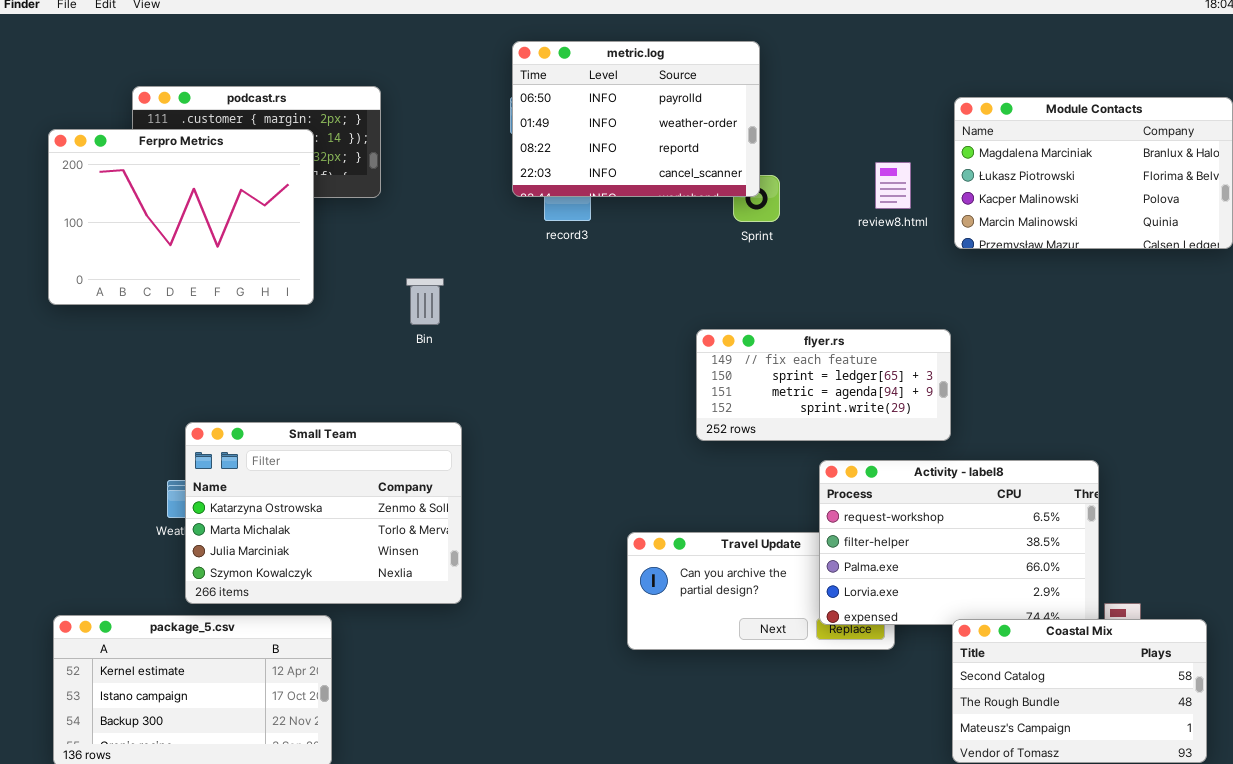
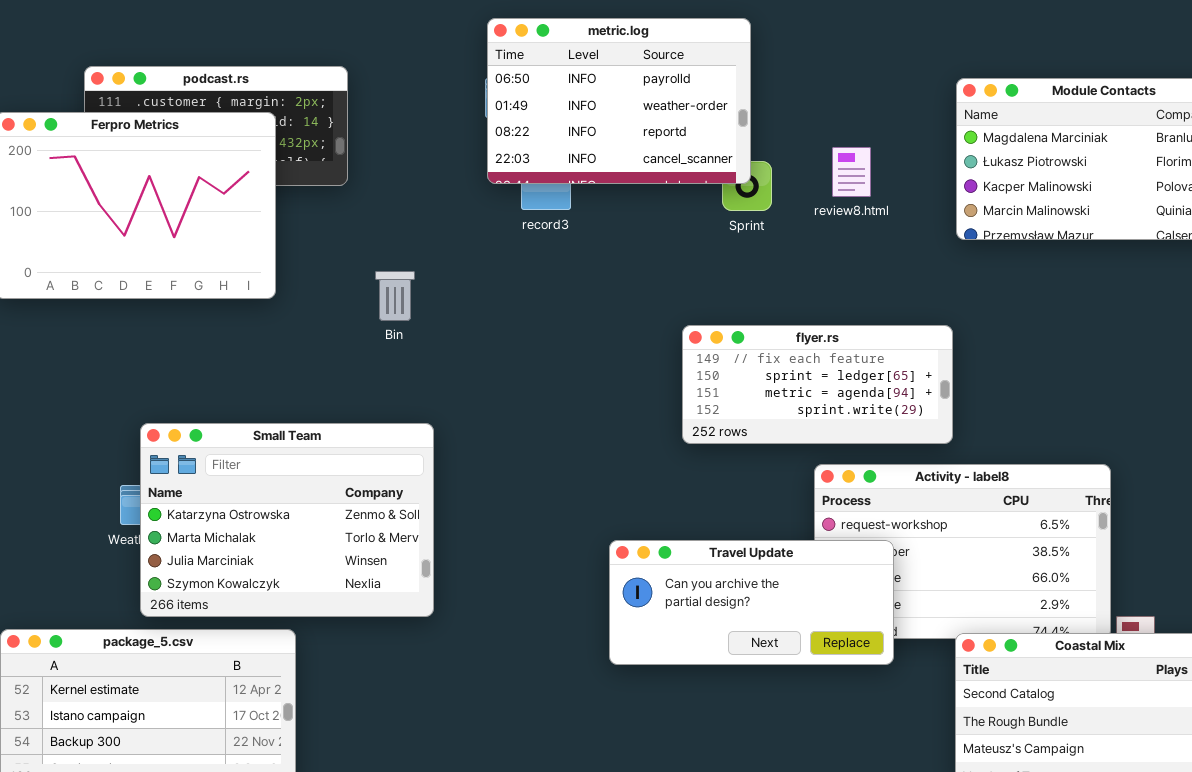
review8.html: [875,162,911,209] -> [832,147,871,197], moved
Travel Update: [627,532,895,650] -> [609,540,894,665], raised

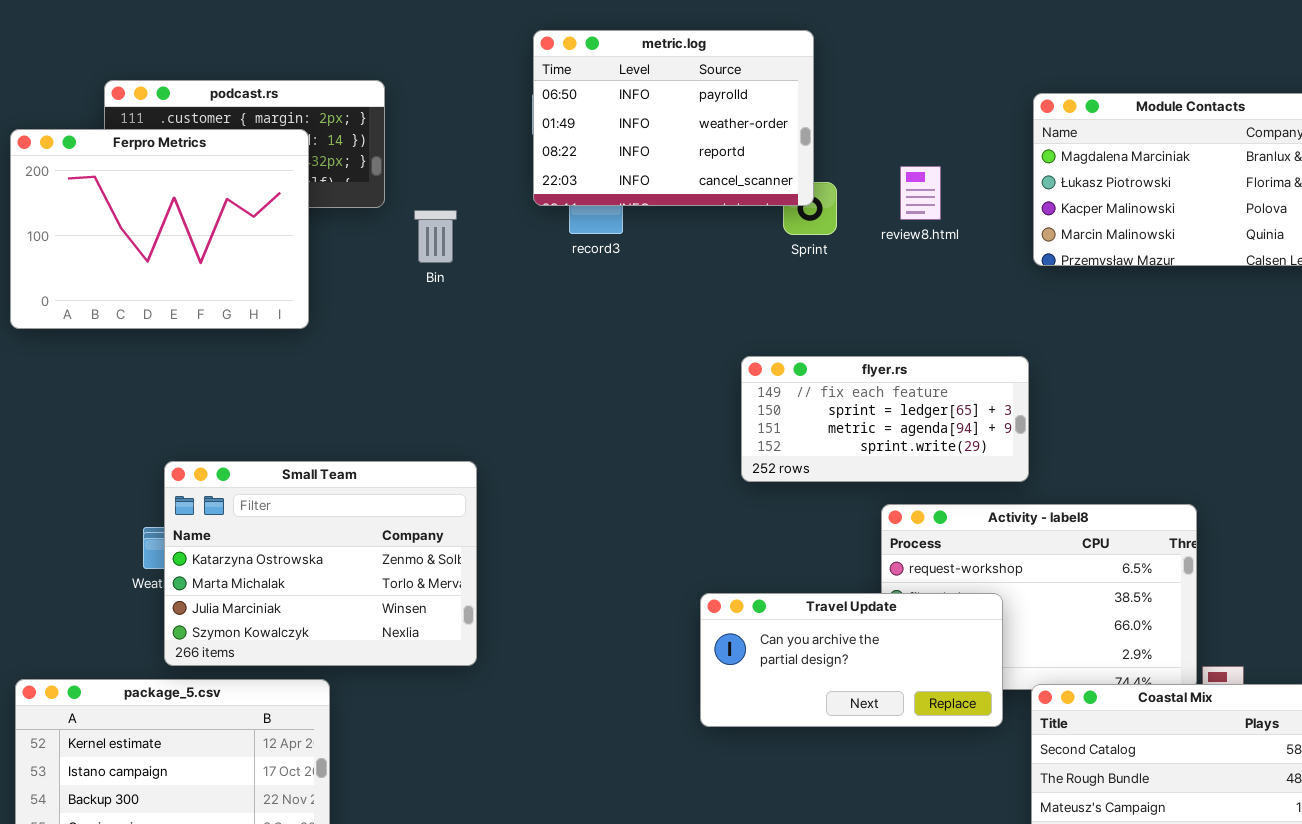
Bin: [375,271,415,321] -> [414,210,457,263], moved
Travel Update: [609,540,894,665] -> [700,593,1003,727], moved

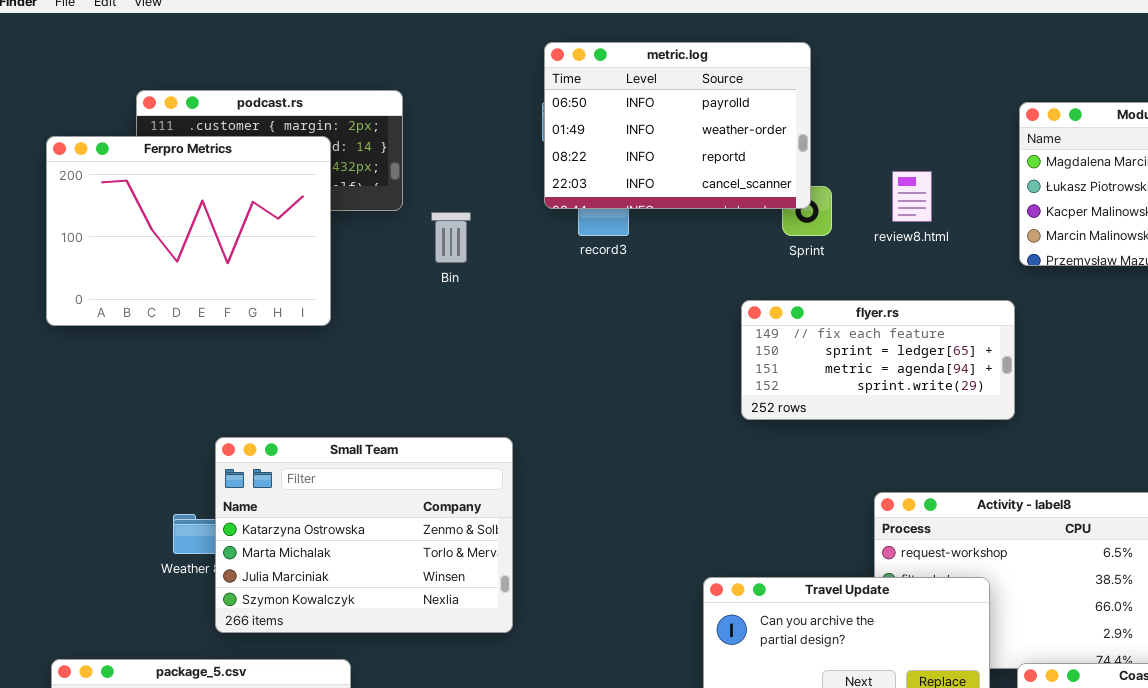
flyer.rs: [741,356,1029,482] -> [741,300,1015,420], moved
Small Team: [164,461,477,666] -> [215,437,513,633], moved

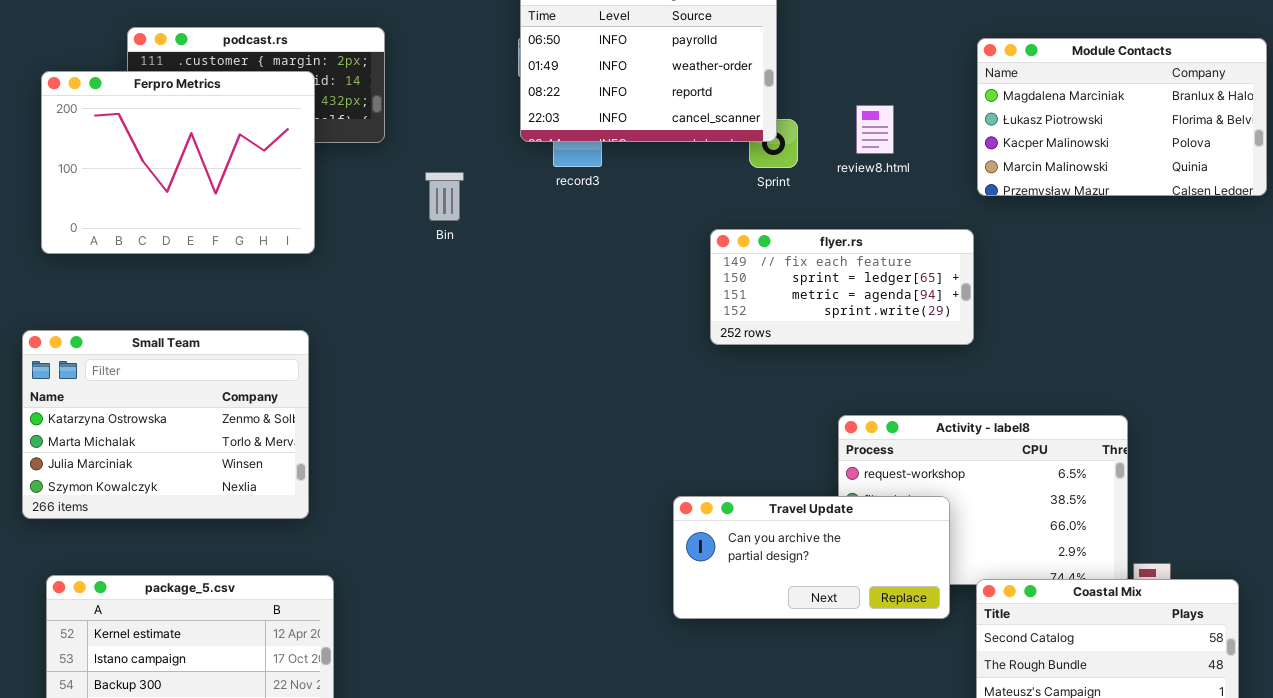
Bin: [431,212,471,263] -> [425,172,464,221], moved
Small Team: [215,437,513,633] -> [22,330,309,519], moved

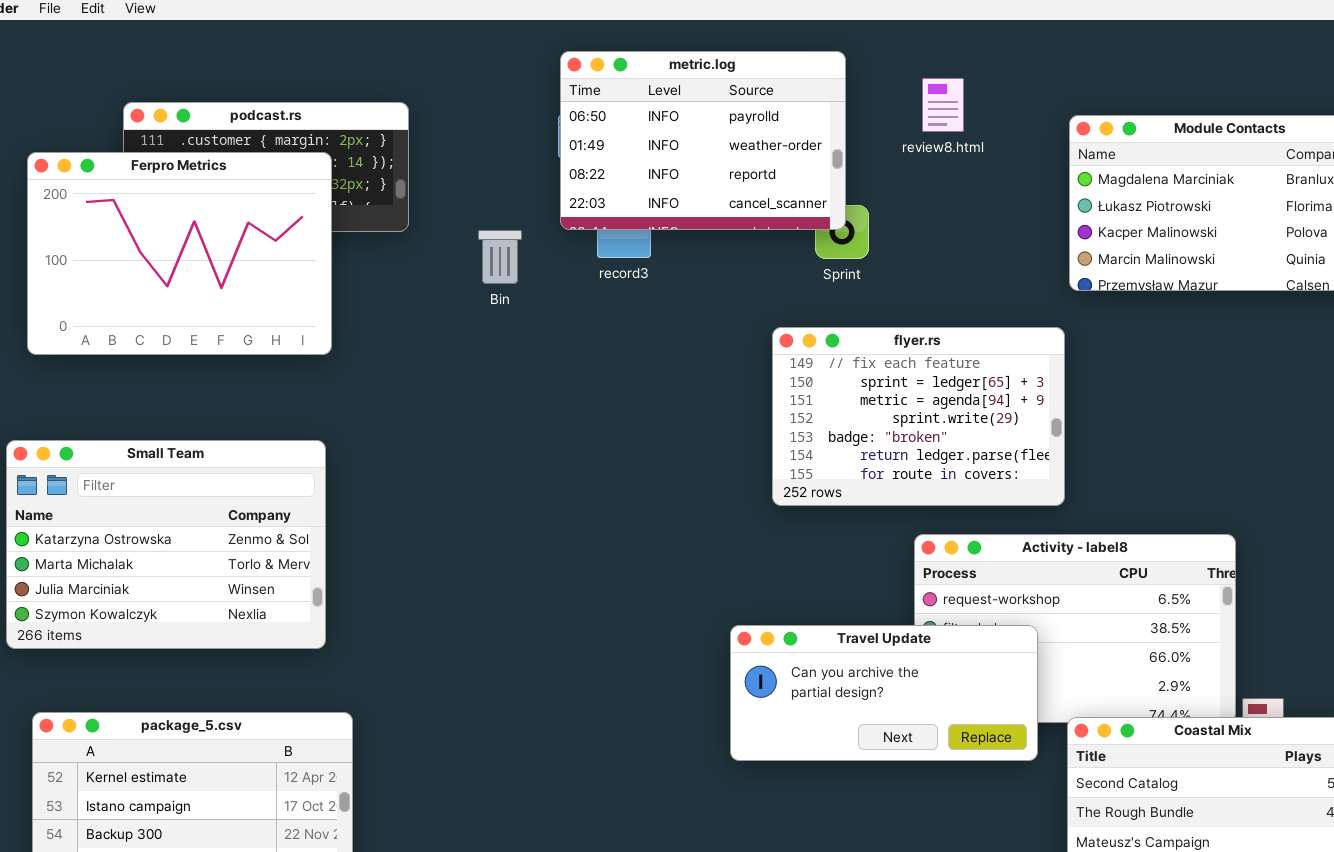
review8.html: [856,105,894,154] -> [922,78,964,132], moved
Bin: [425,172,464,221] -> [478,230,522,284], moved
flyer.rs: [710,229,974,345] -> [772,327,1065,506], resized

